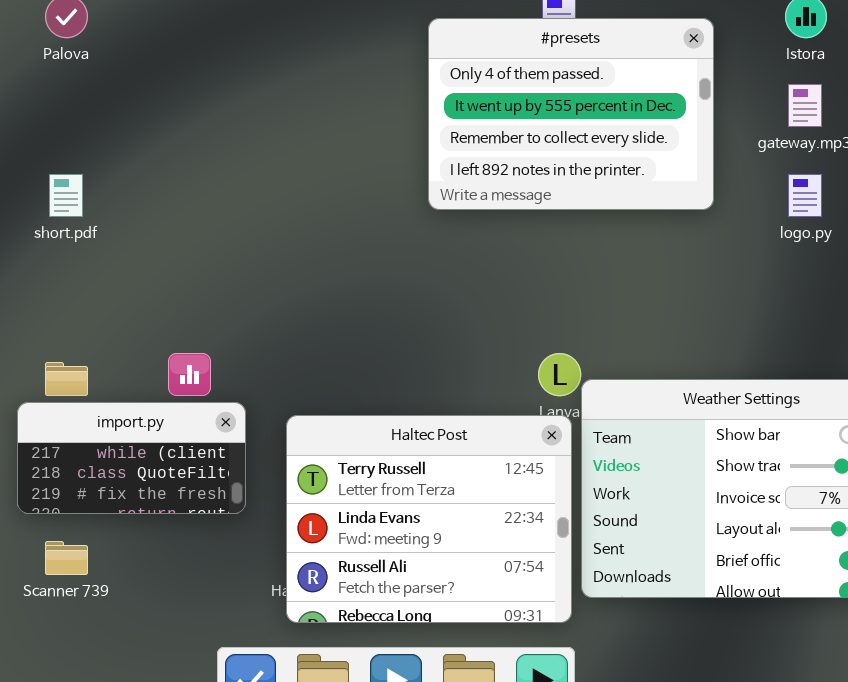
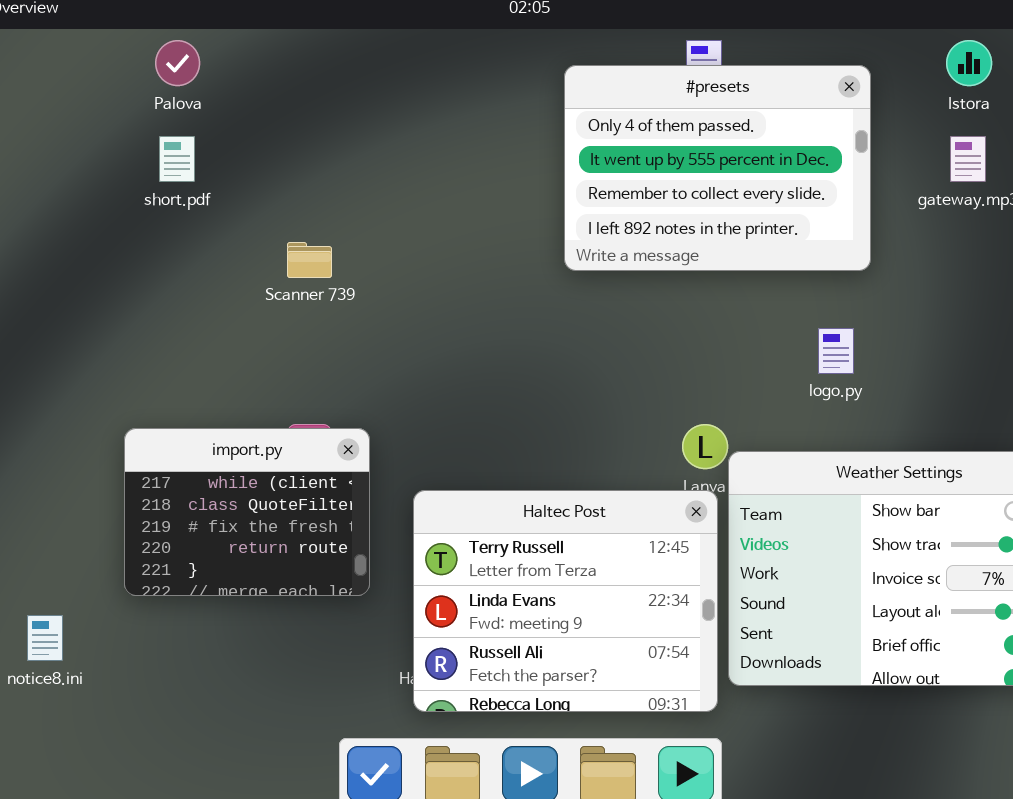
short.pdf: [49,174,83,217] -> [159,136,195,182], moved
logo.py: [788,174,822,217] -> [818,328,854,374], moved
import.py: [17,402,246,514] -> [124,428,370,596], resized
Scanner 739: [45,541,88,575] -> [287,242,332,278], moved

